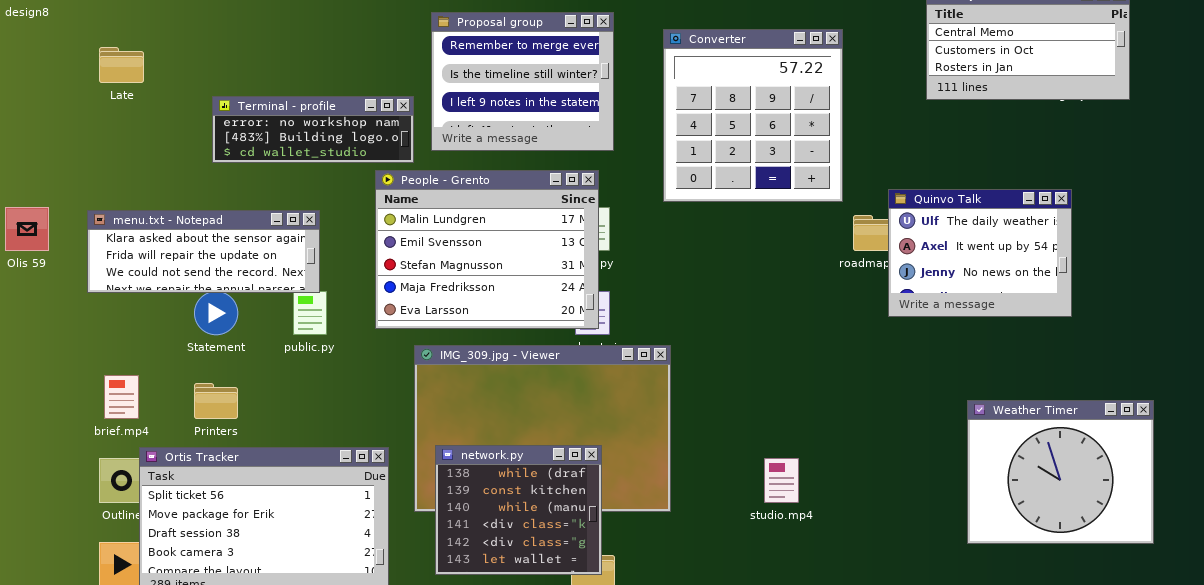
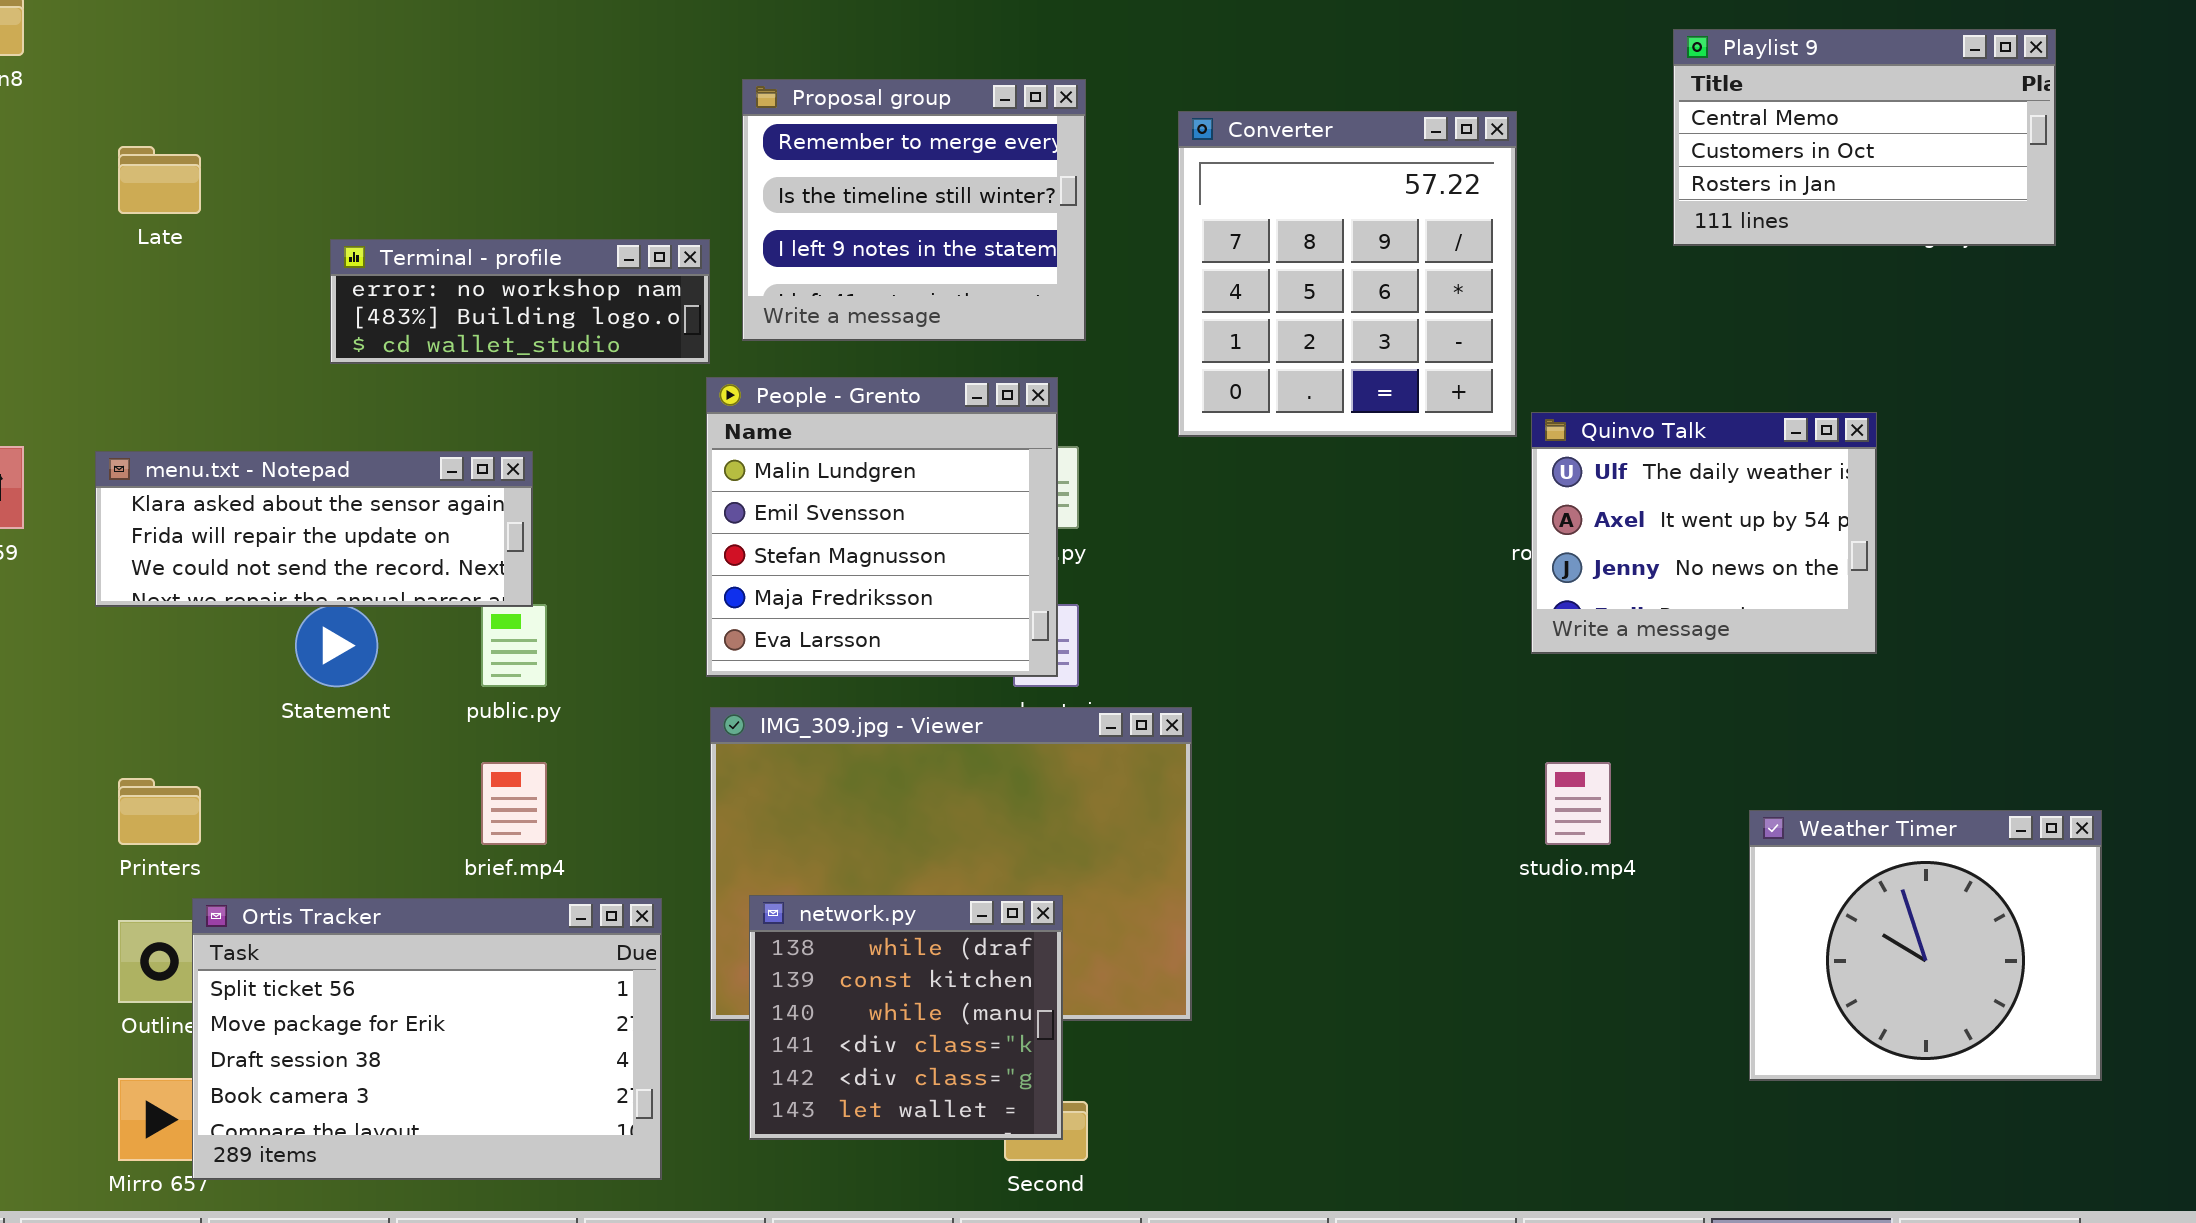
People - Grento: [375,170,599,329] -> [706,377,1058,677], resized
Quinvo Talk: [888,189,1072,317] -> [1531,412,1877,654], moved
brief.mp4: [104,375,139,419] -> [481,762,547,845], moved
Printers: [194,383,238,419] -> [118,778,201,845], moved
studio.mp4: [764,458,799,503] -> [1545,762,1611,845], moved

